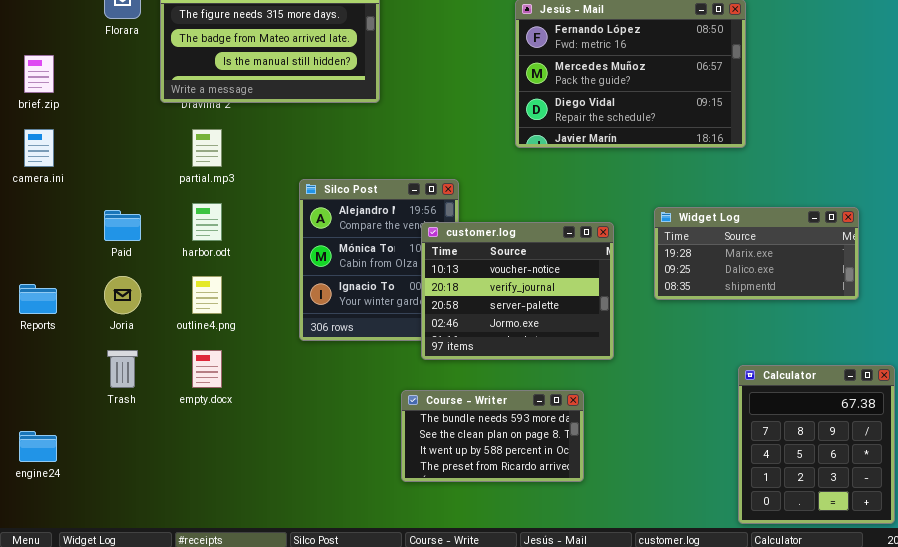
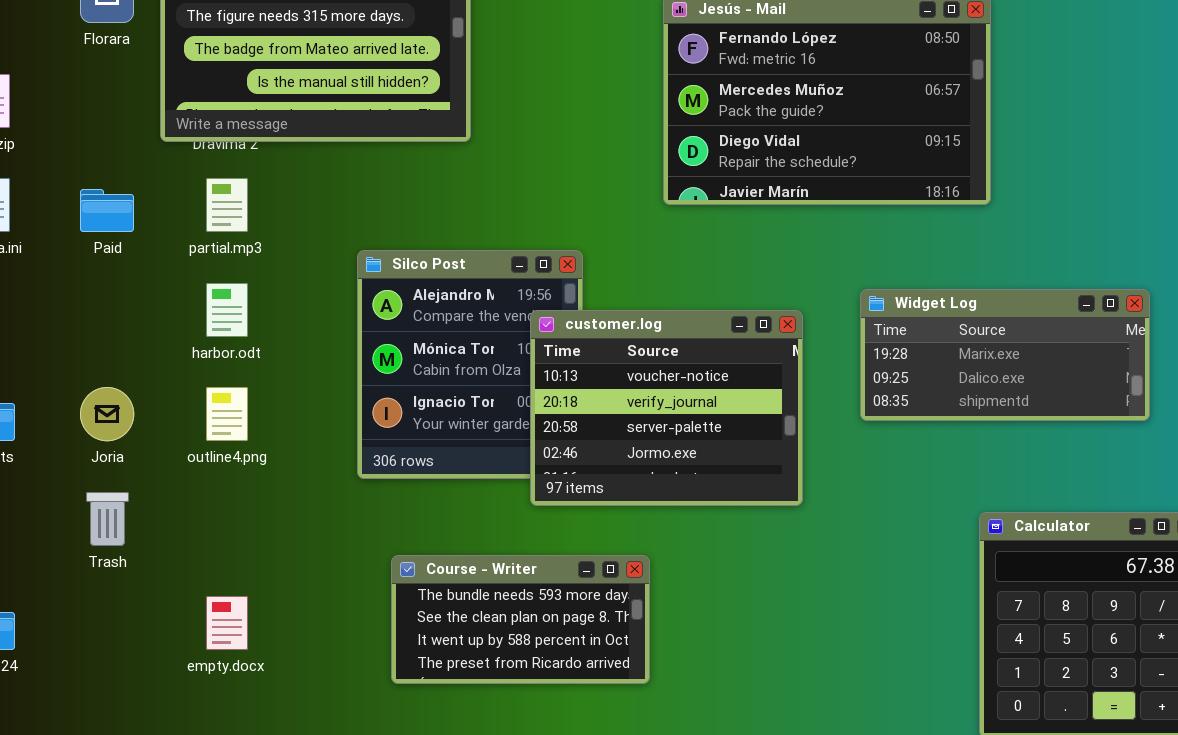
Paid: [104,210,141,241] -> [80,189,134,232], moved
empty.docx: [192,350,222,388] -> [206,596,248,650], moved
Course - Writer: [401,390,584,482] -> [391,555,650,684], moved

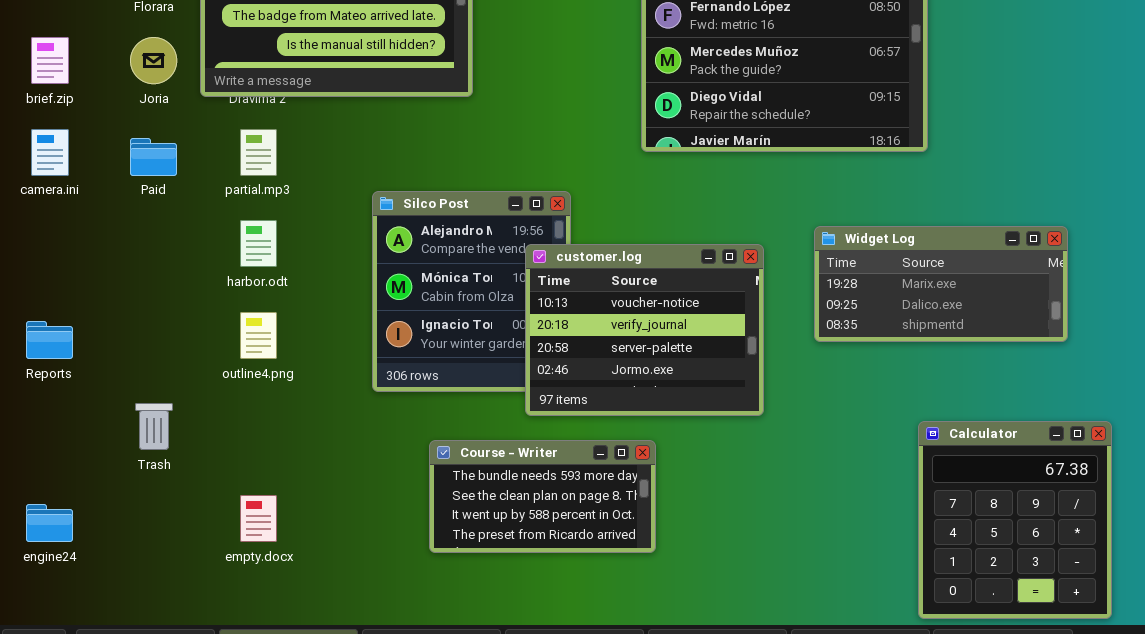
Joria: [80,387,134,441] -> [130,37,177,84], moved
Course - Writer: [391,555,650,684] -> [429,440,656,553], moved

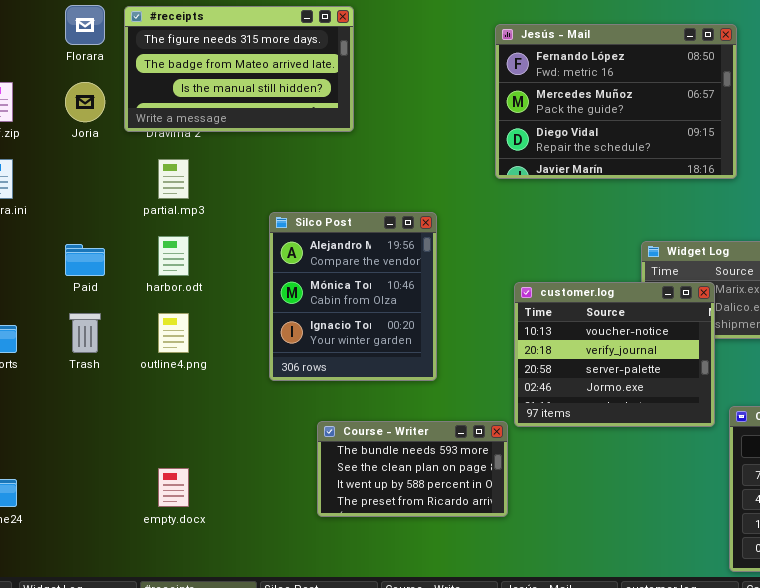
Paid: [130,138,177,176] -> [65,244,105,276], moved
customer.log: [525,244,764,416] -> [514,282,715,427], moved
Trash: [135,403,173,450] -> [69,313,101,353], moved

